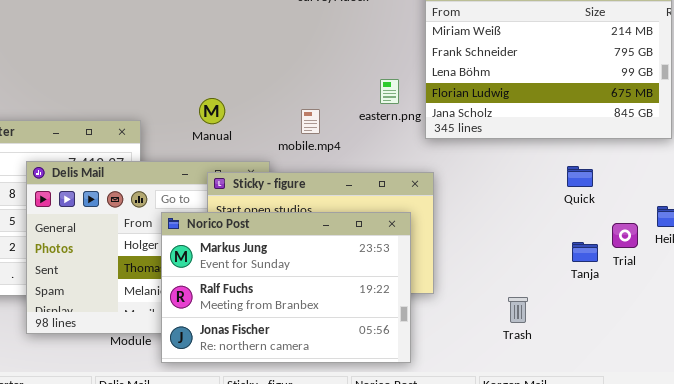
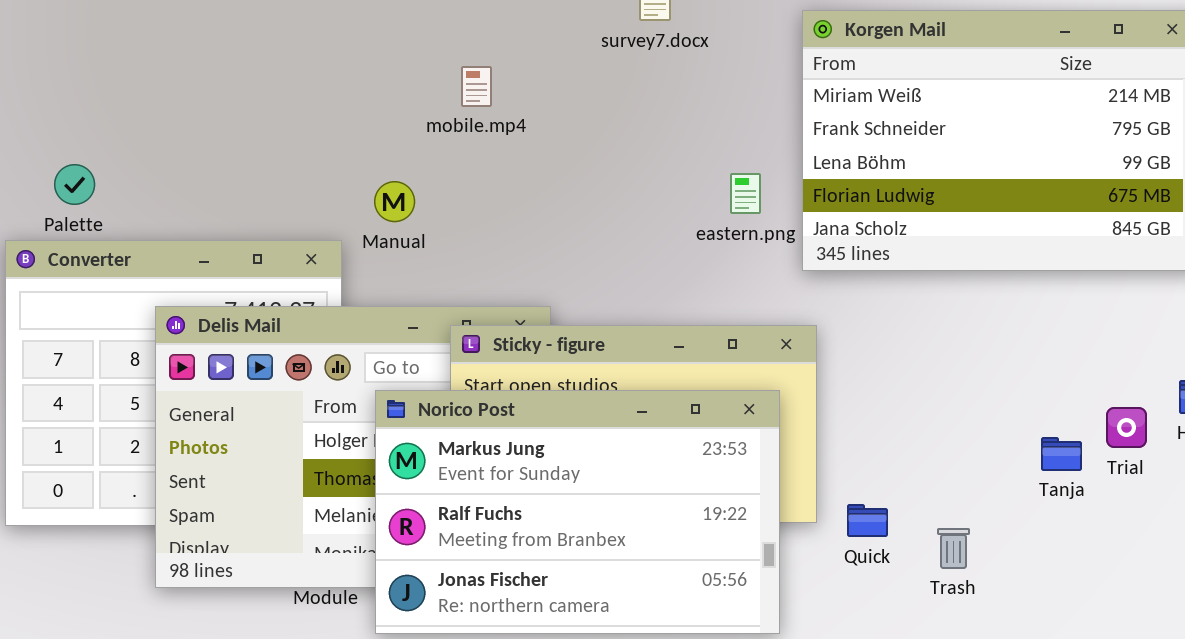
Manual: [199,98,225,124] -> [374,181,415,222], moved
mobile.mp4: [301,109,320,134] -> [461,66,492,107], moved
Quick: [567,166,593,187] -> [847,504,888,537], moved

